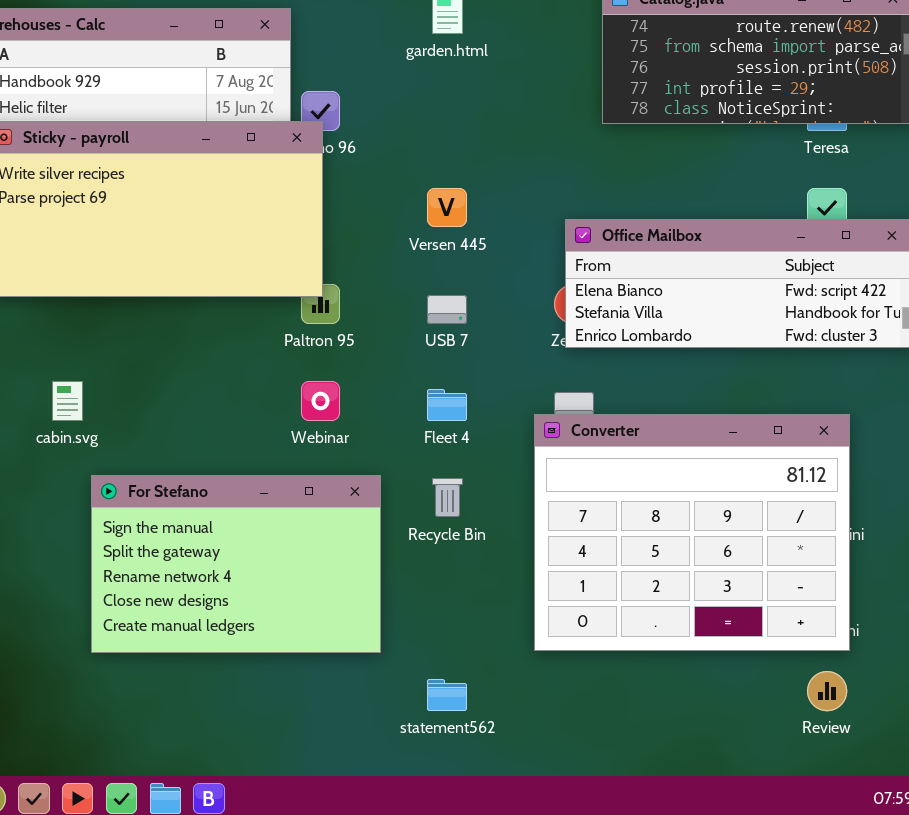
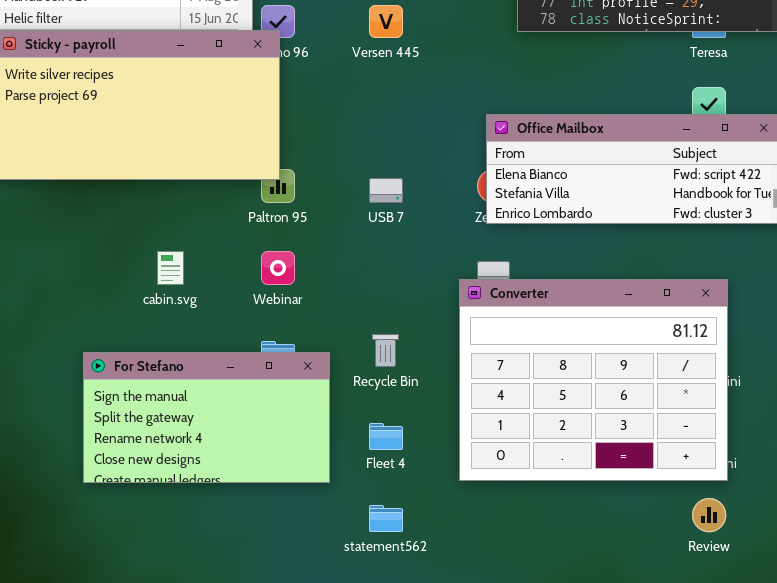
Versen 445: [427,188,467,227] -> [369,5,403,38], moved
cabin.svg: [52,381,83,421] -> [157,251,184,285], moved
Fleet 4: [427,389,467,421] -> [369,423,403,450], moved
For Stefano: [91,475,381,653] -> [83,352,330,483], resized

